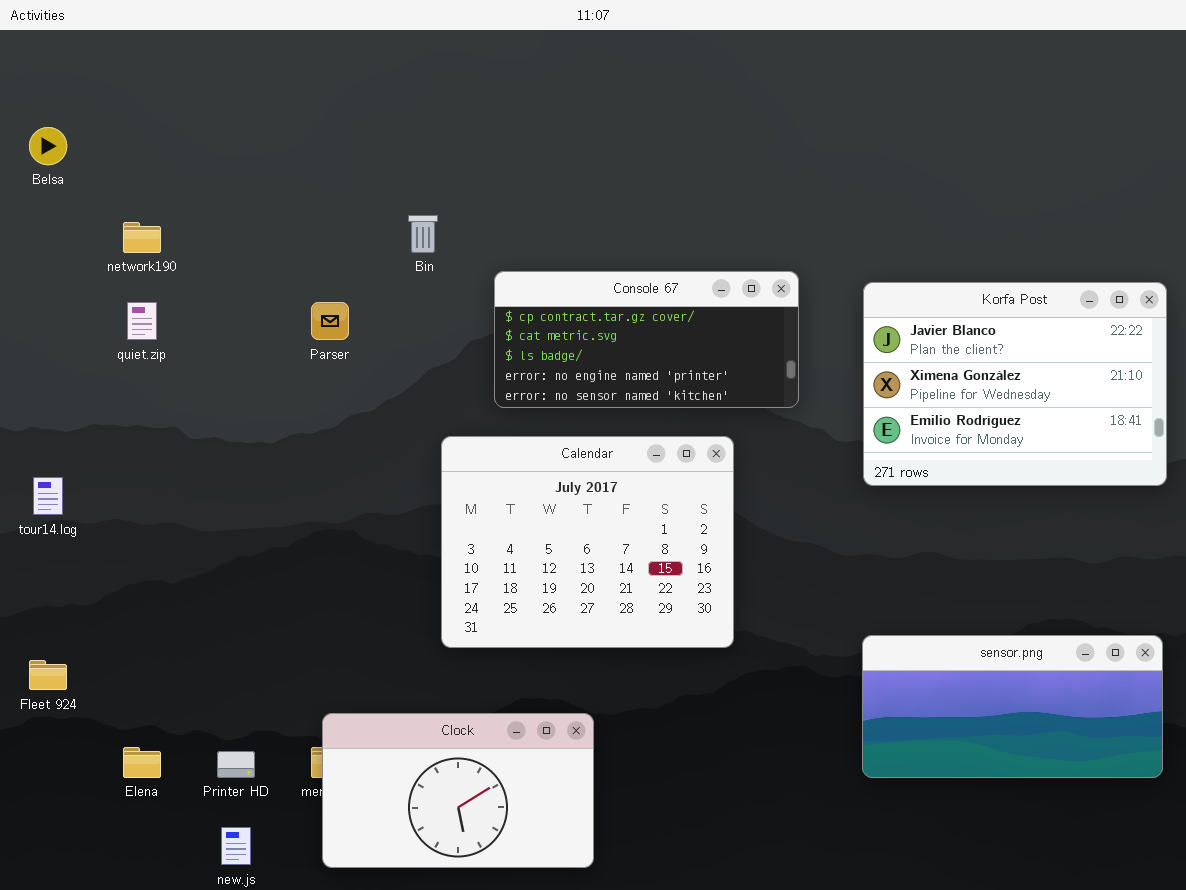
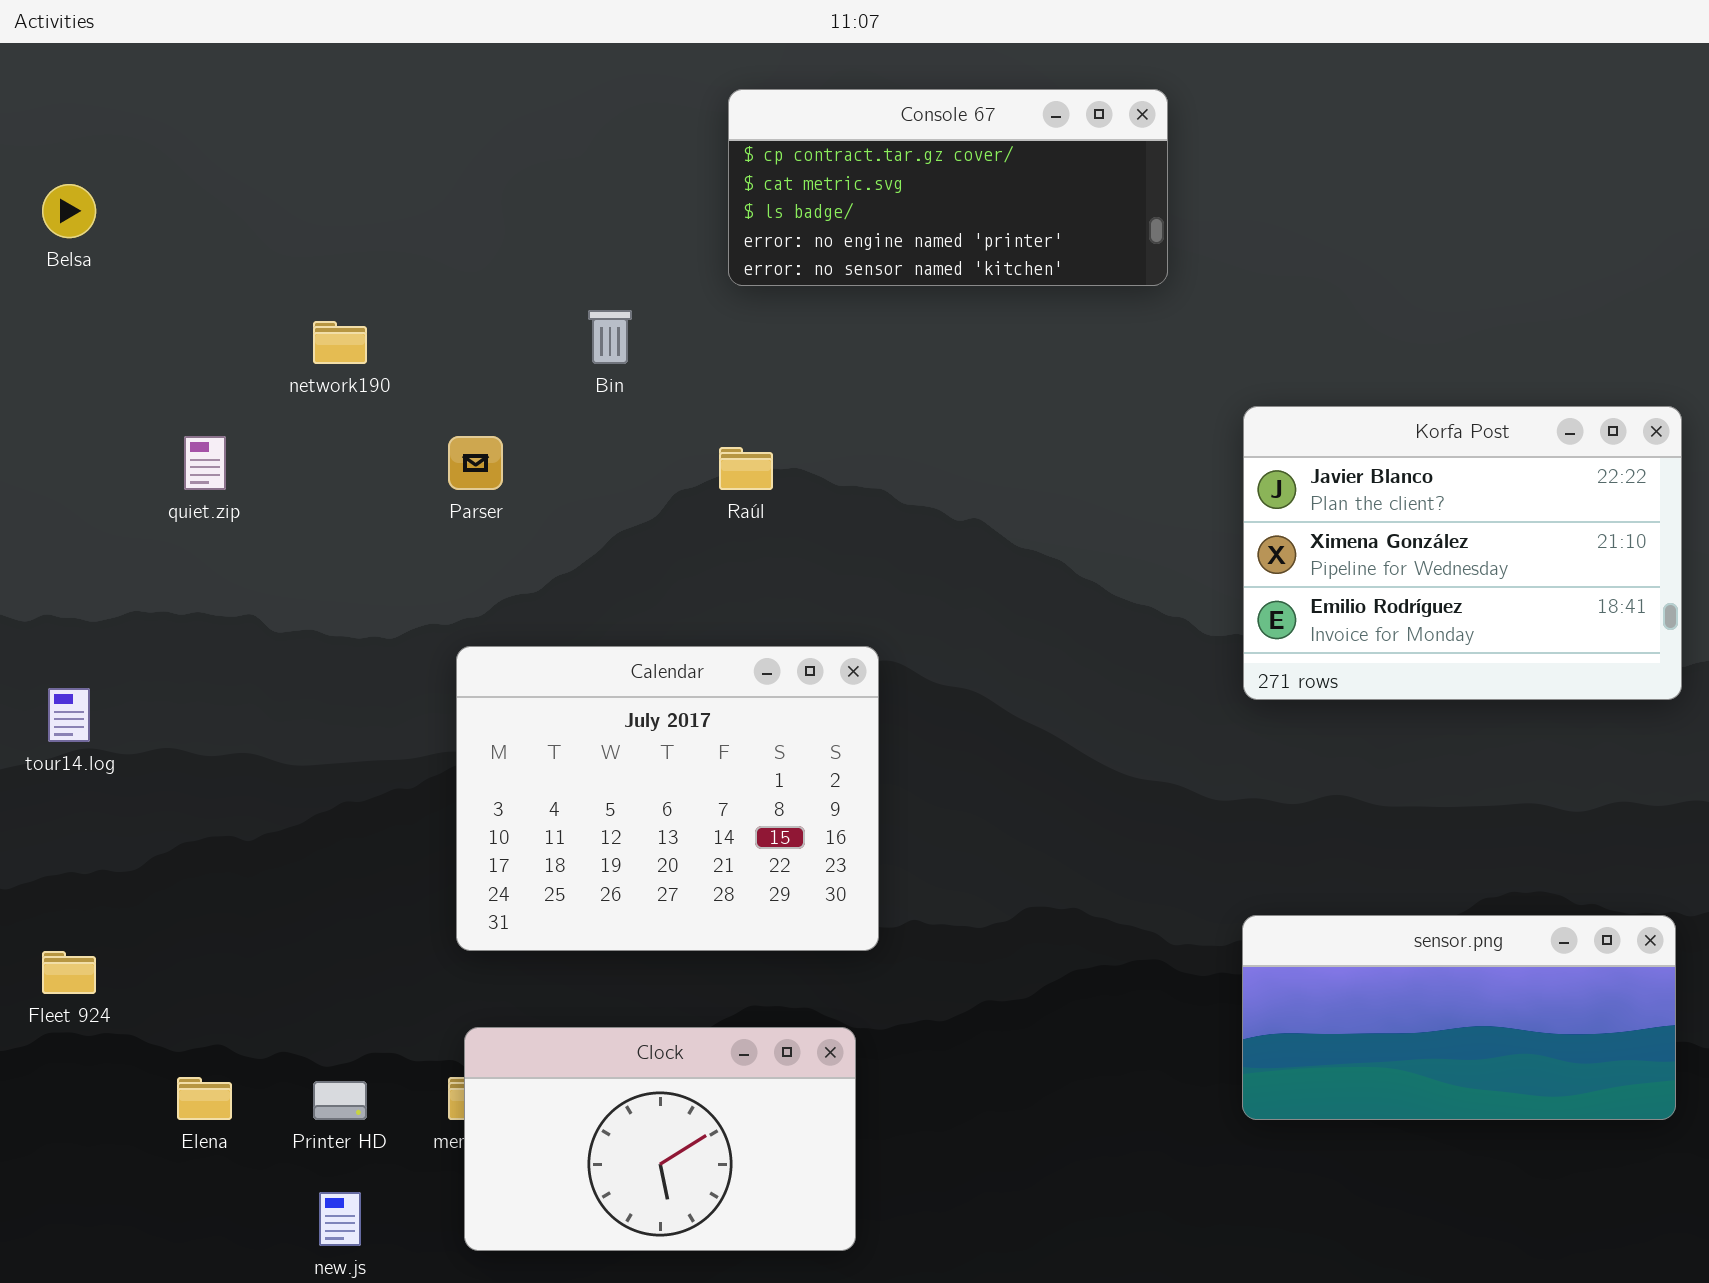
network190: [123,222,161,253] -> [313,321,367,364], moved
Console 67: [494,271,799,408] -> [728,89,1168,286], moved
Calendar: [441,436,734,648] -> [456,646,879,951], moved

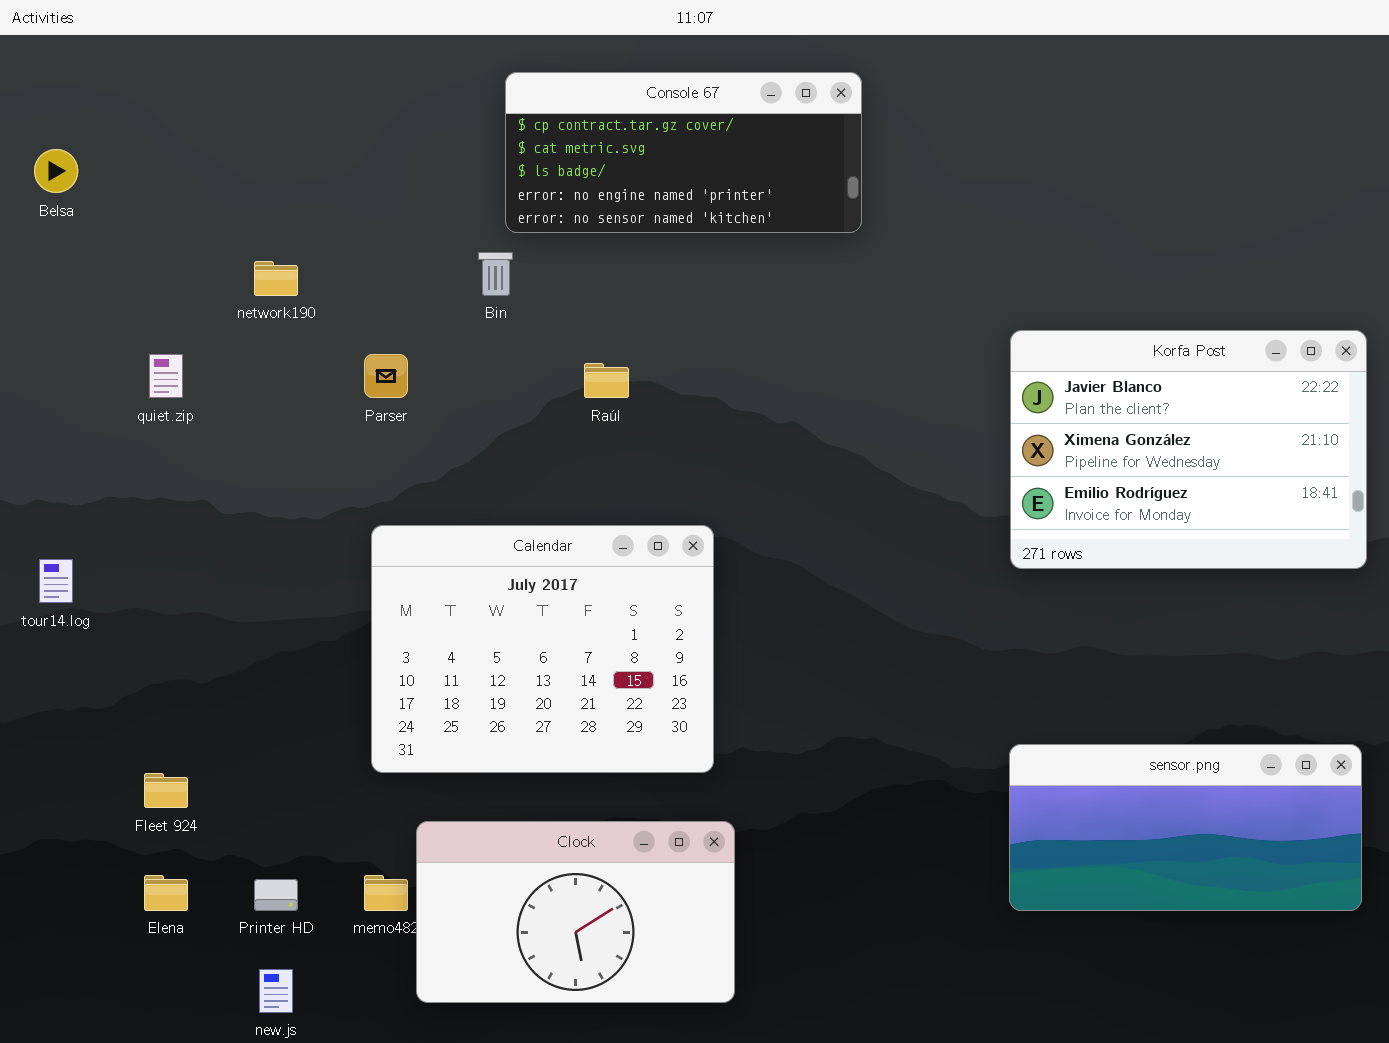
Console 67: [728,89,1168,286] -> [505,72,862,233], moved
Fleet 924: [42,951,96,994] -> [144,773,188,808], moved
Clock: [464,1027,856,1251] -> [416,821,735,1003], moved

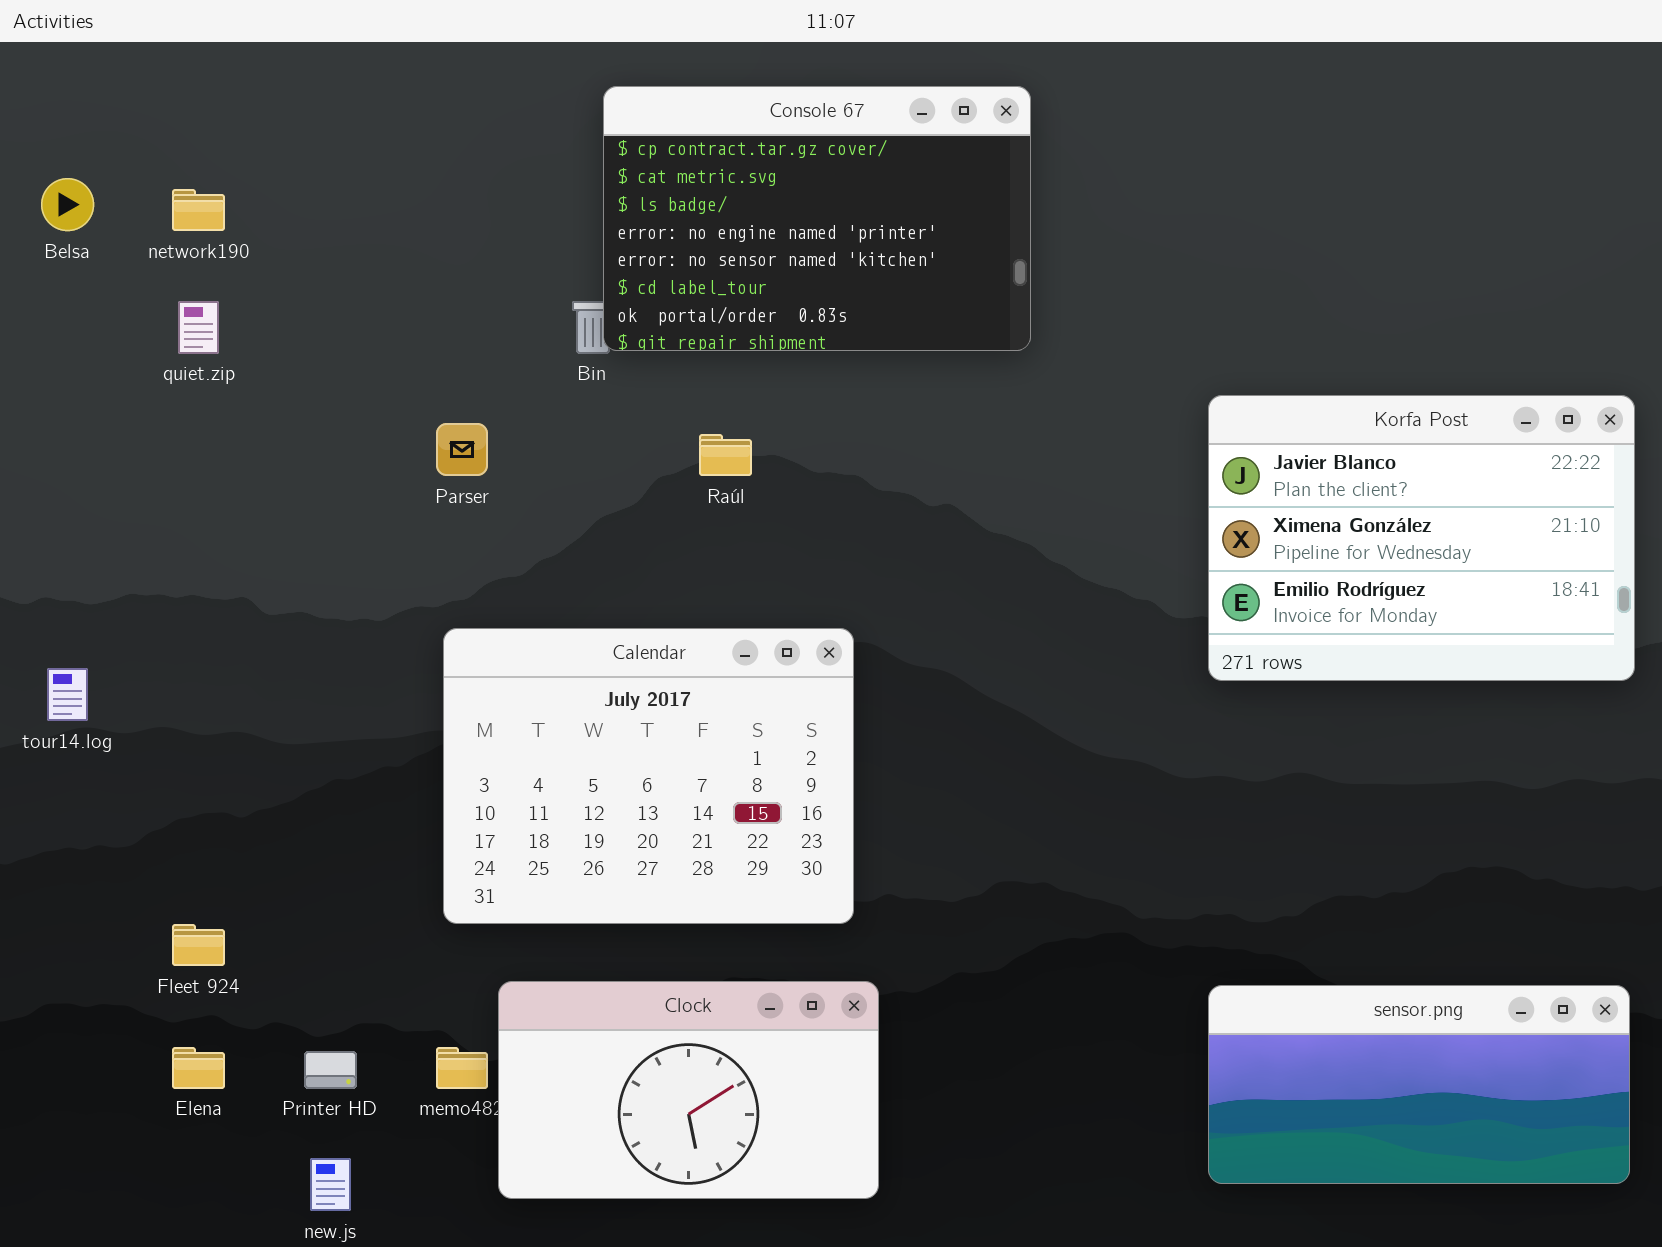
Console 67: [505,72,862,233] -> [603,86,1031,351], resized
network190: [254,261,298,296] -> [172,189,225,231], moved
quiet.zip: [149,354,183,398] -> [178,301,219,354], moved
sensor.png: [1009,744,1362,911] -> [1208,985,1630,1184], moved

